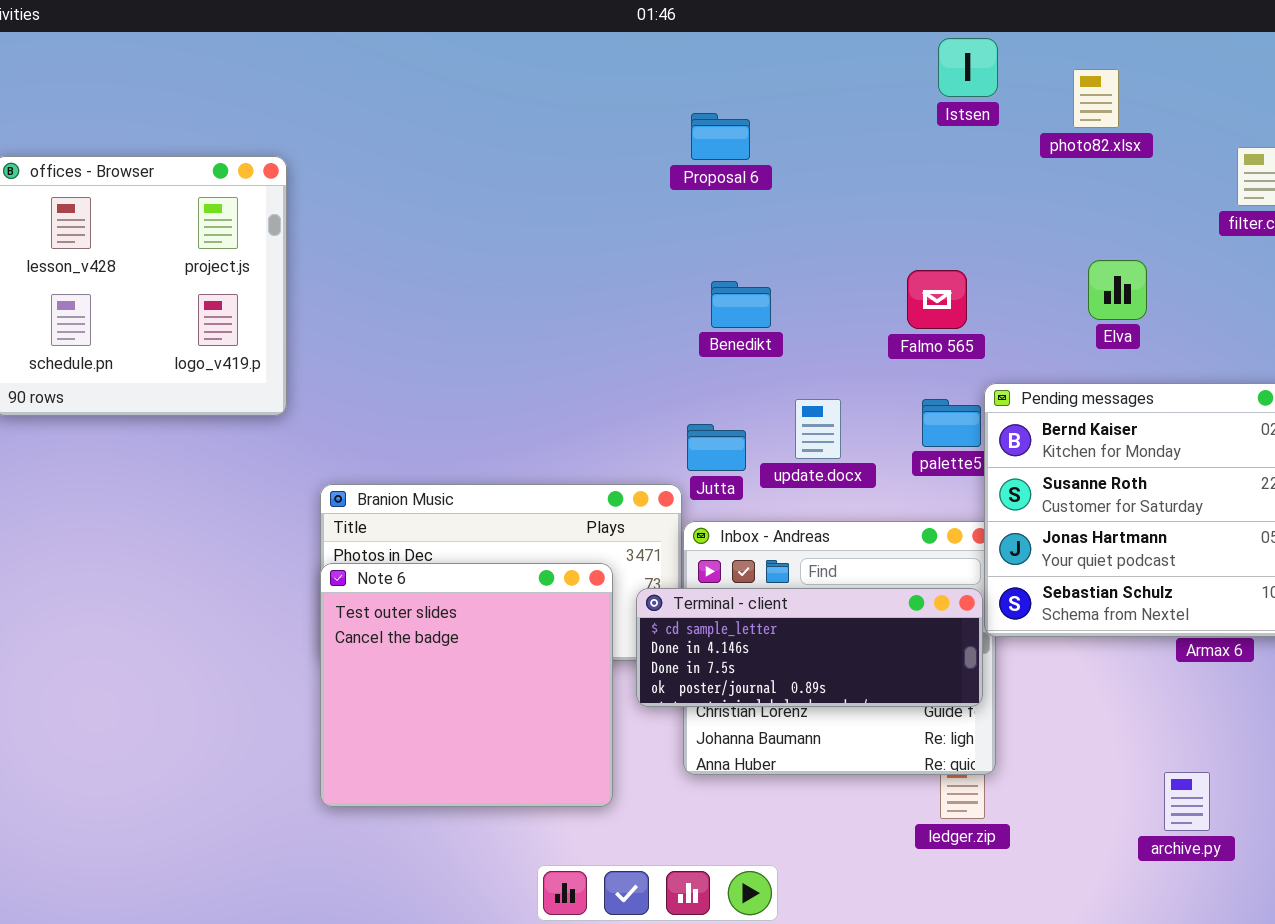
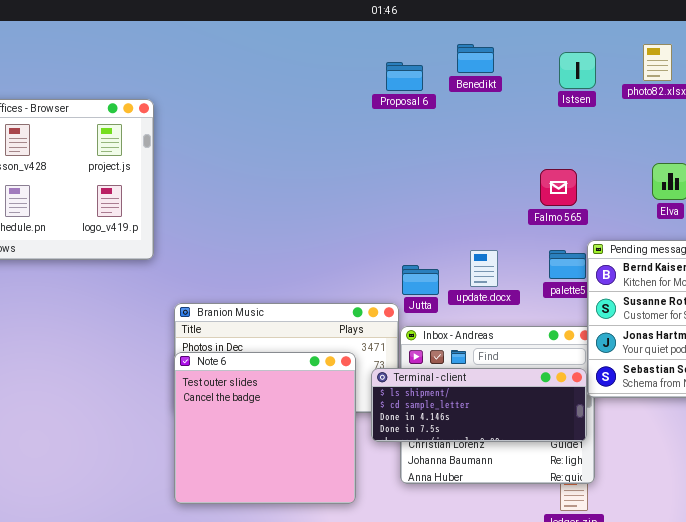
Istsen: [938,38,998,97] -> [559,52,596,89], moved
Proposal 6: [691,113,750,160] -> [386,62,423,91], moved
Benedikt: [711,281,771,328] -> [457,44,494,73], moved
Terminal - client: [636,588,983,707] -> [371,368,587,442], scrolled up 1 row

